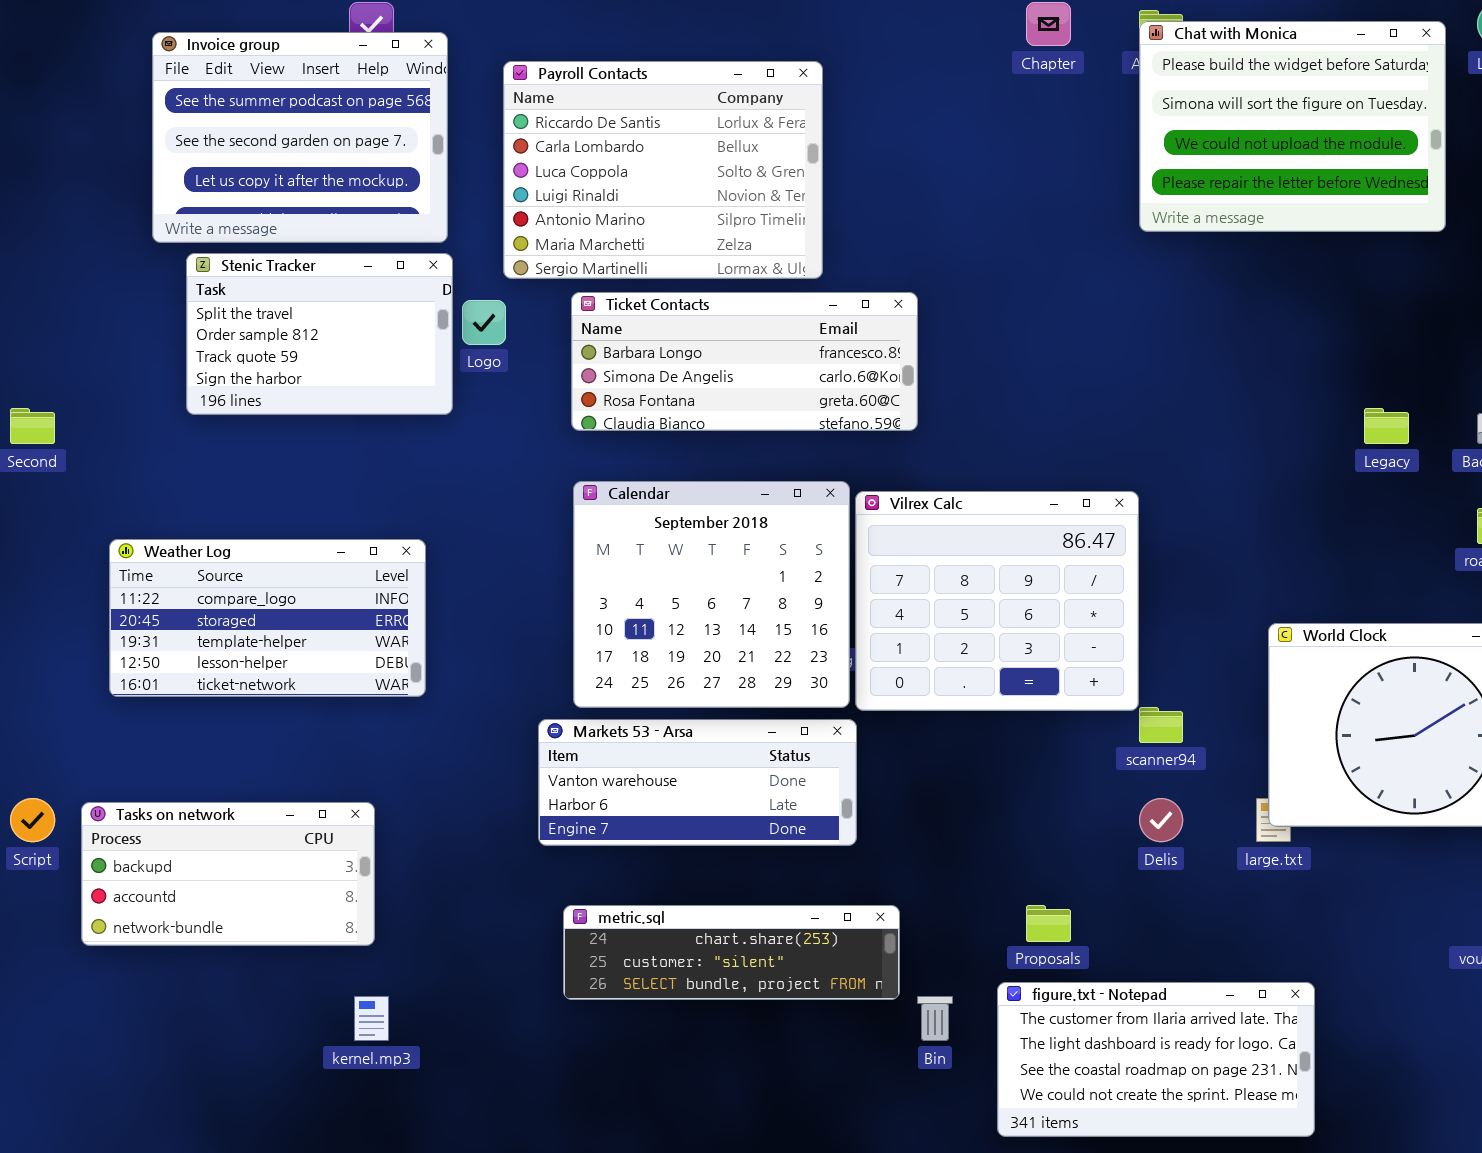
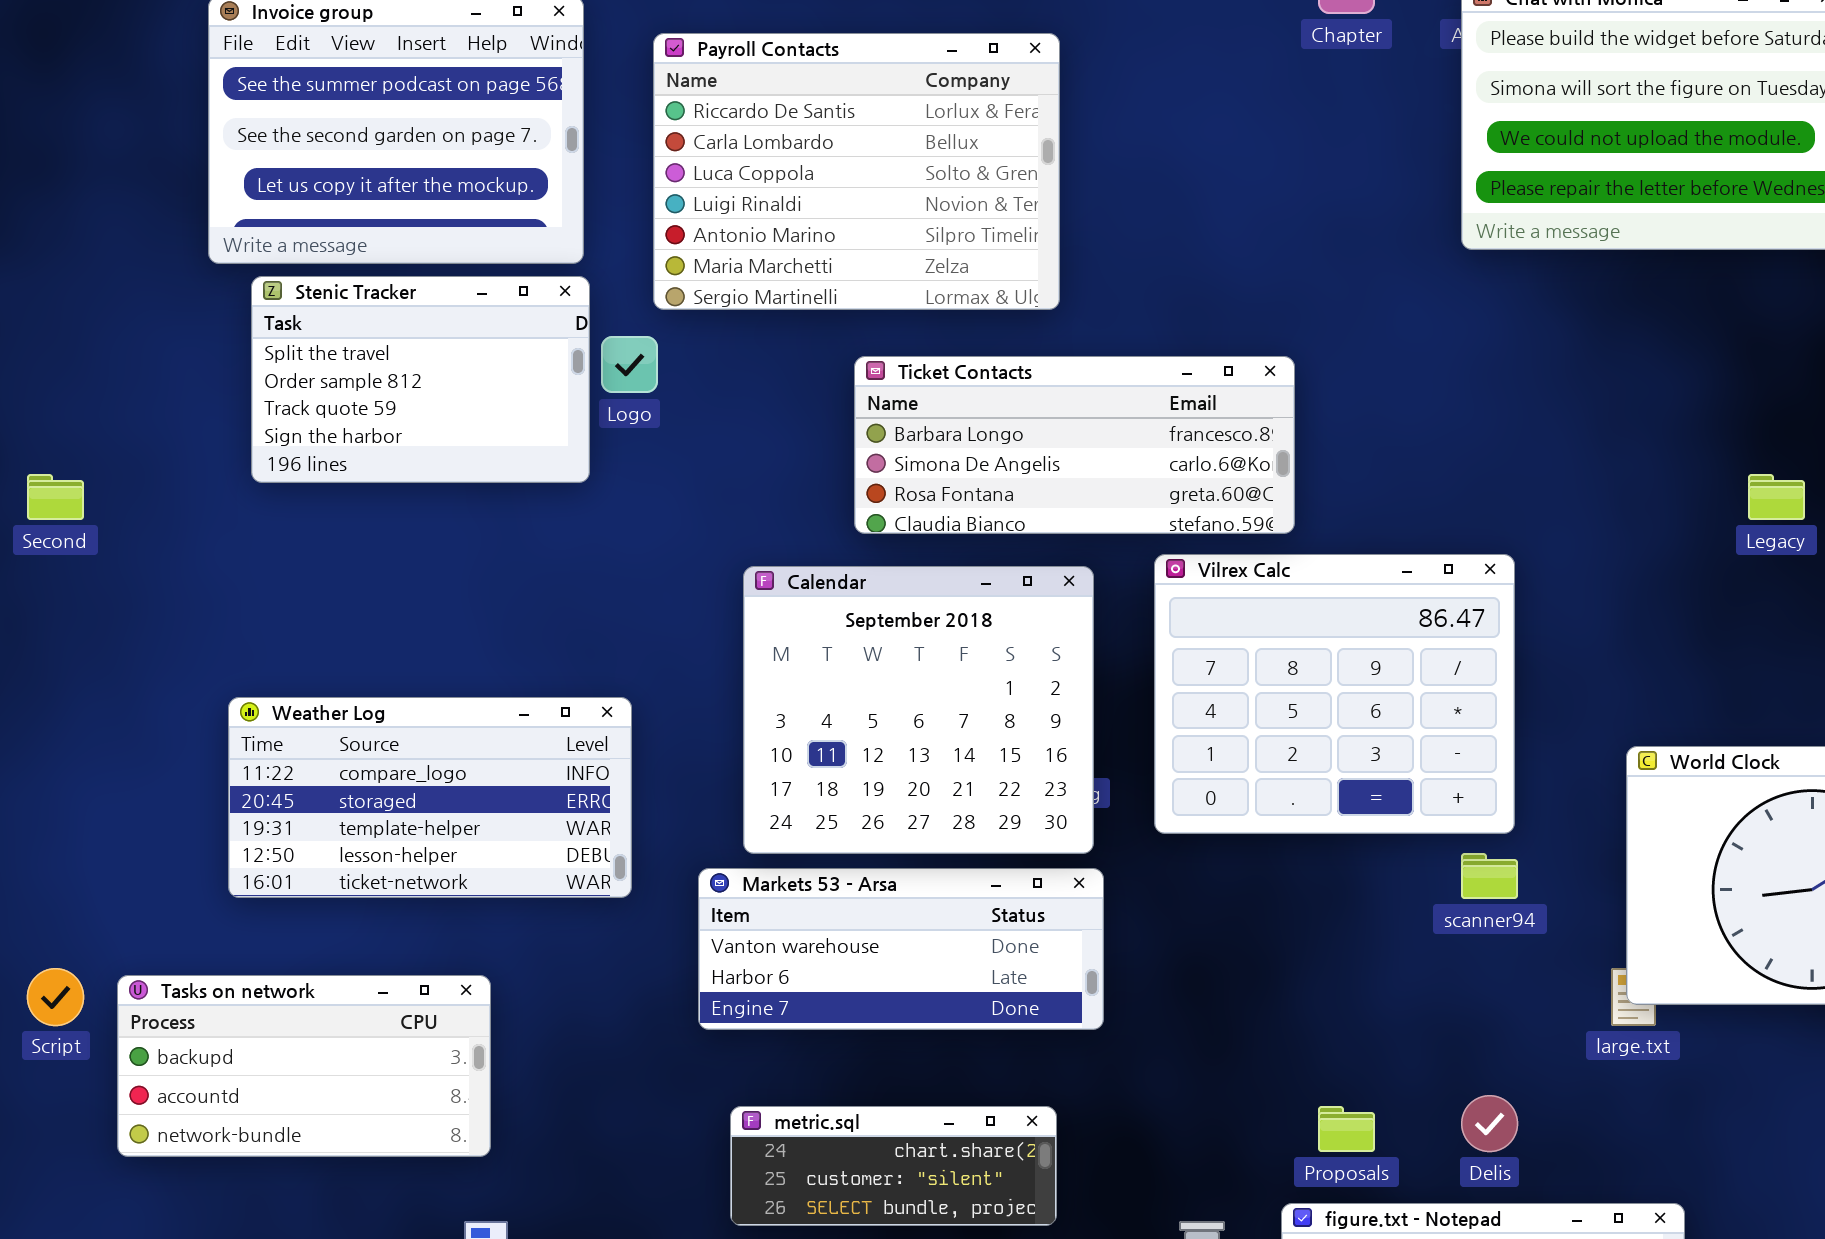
Ticket Contacts: [571,292,918,431] -> [854,356,1295,534], moved
Vilrex Calc: [855,491,1139,711] -> [1154,554,1515,834], moved
Weather Log: [109,539,426,697] -> [228,697,632,898], moved
Delis: [1139,798,1183,842] -> [1461,1095,1518,1152], moved
metric.sql: [563,905,900,1000] -> [730,1106,1057,1226], resized

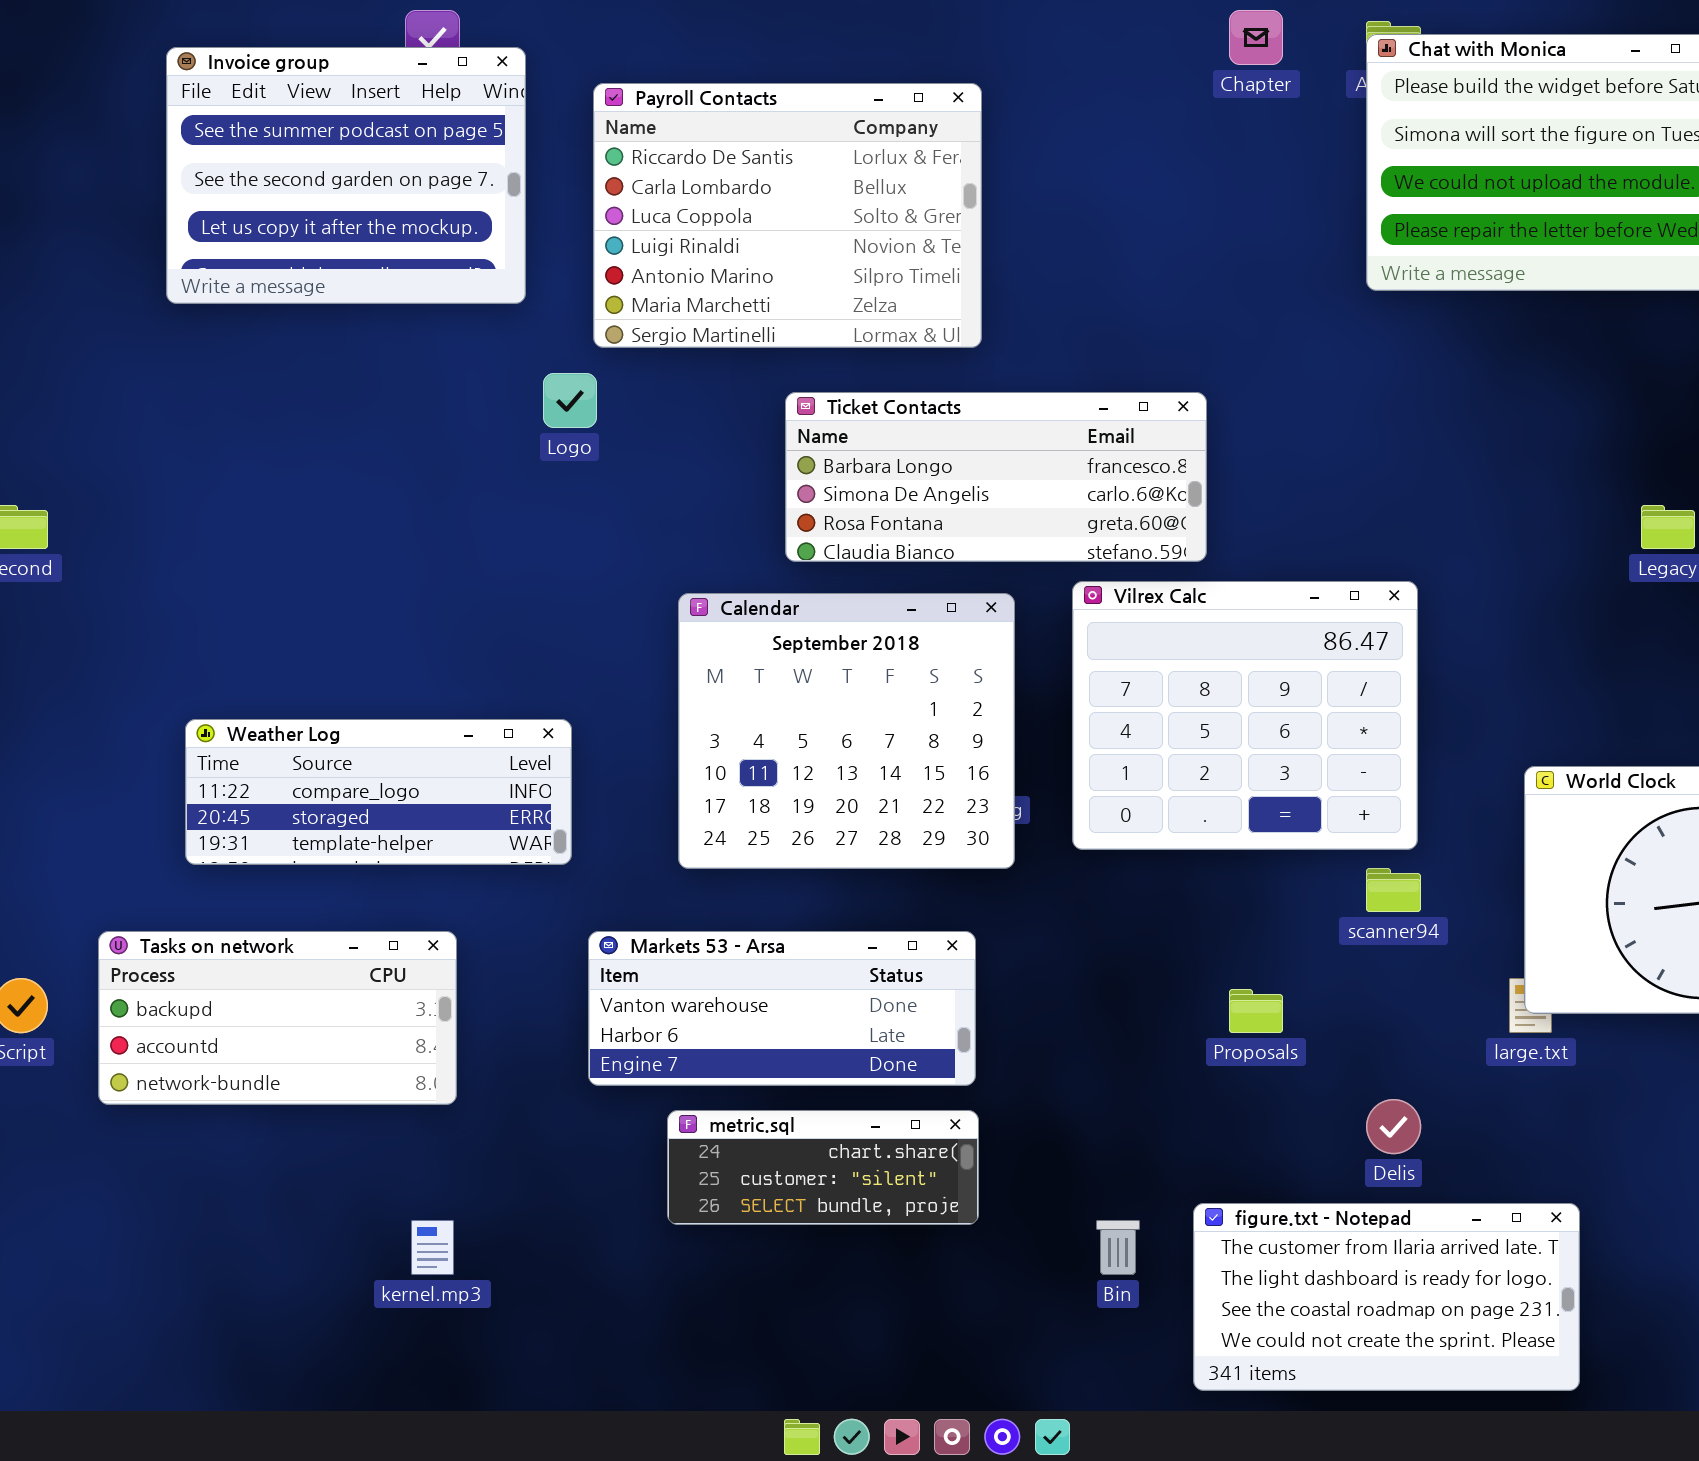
Stenic Tracker: [251,276,590,483] -> none, closed
Weather Log: [228,697,632,898] -> [185,719,572,865], resized
Markets 53 - Arsa: [698,868,1104,1030] -> [588,931,976,1086], moved
Tasks on network: [117,975,491,1157] -> [98,931,457,1105], moved
Proposals: [1318,1106,1375,1152] -> [1229,989,1283,1033], moved

